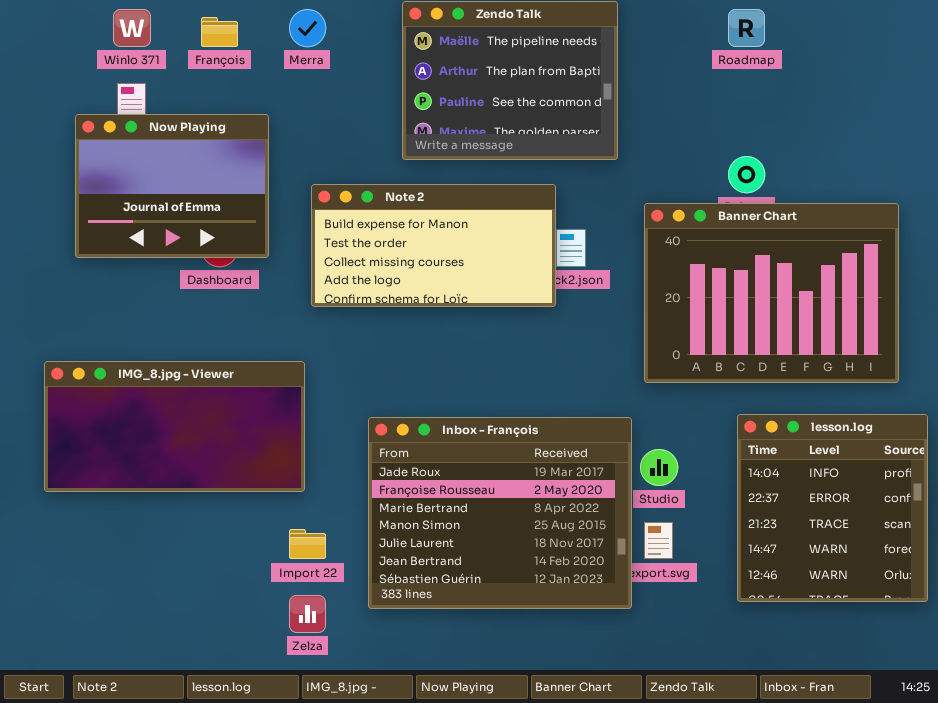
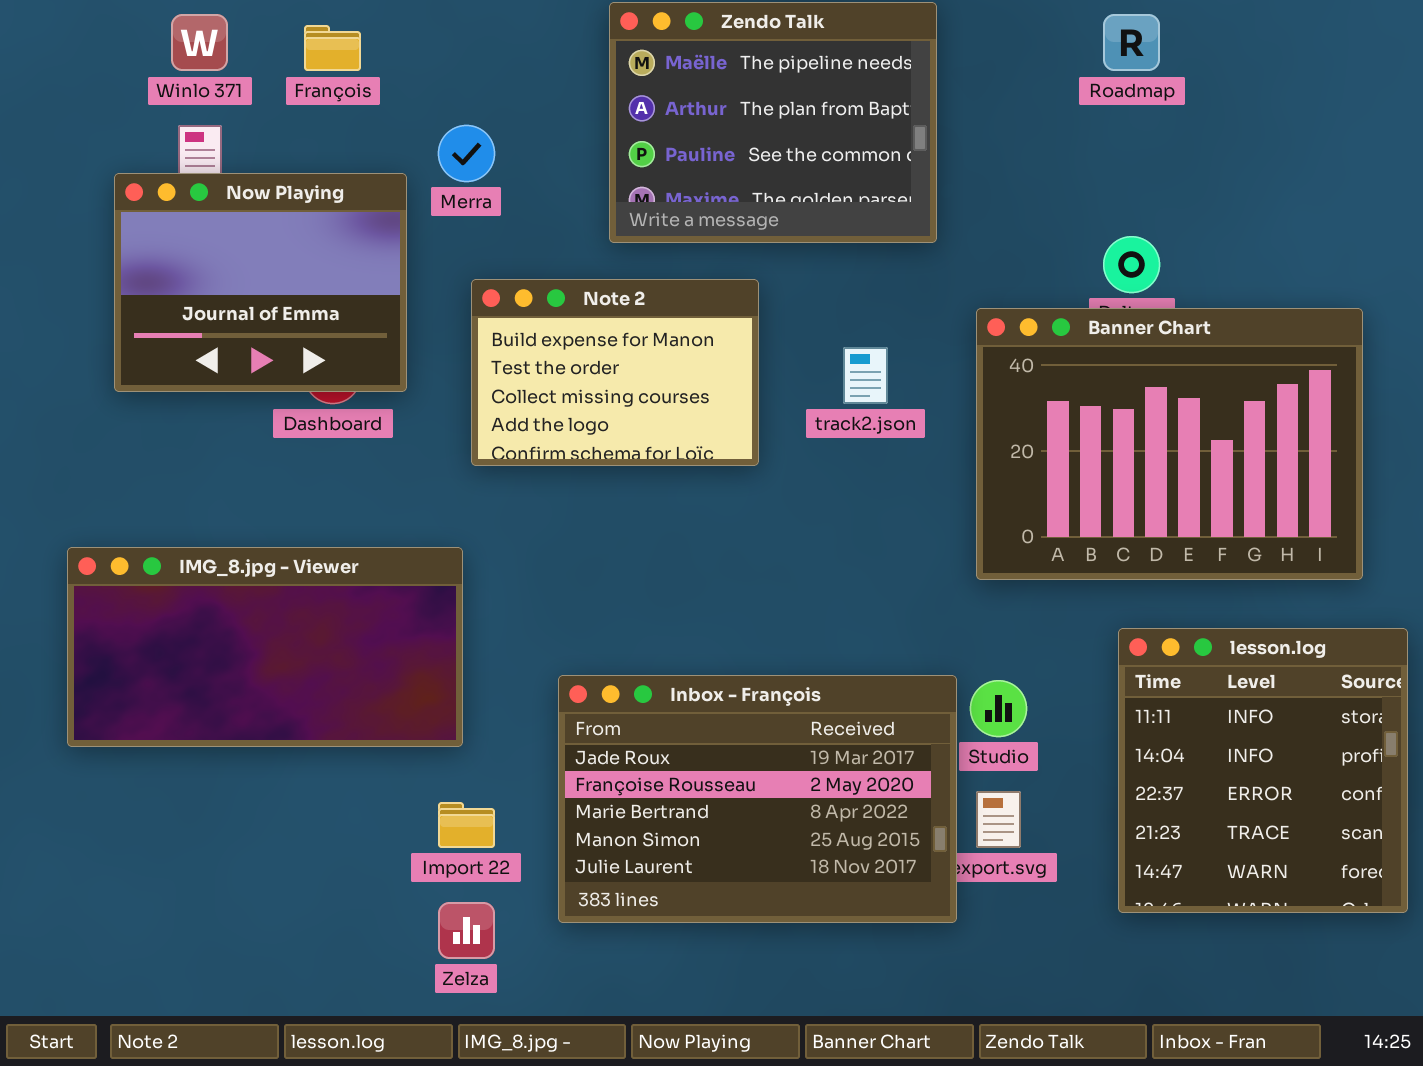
Merra: [289,9,326,47] -> [438,125,495,182], moved
Note 2: [311,184,556,307] -> [471,279,759,466], resized
lesson.log: [737,414,928,602] -> [1118,628,1408,913], scrolled up 1 row
Inbox - François: [368,417,632,609] -> [558,675,957,923], resized

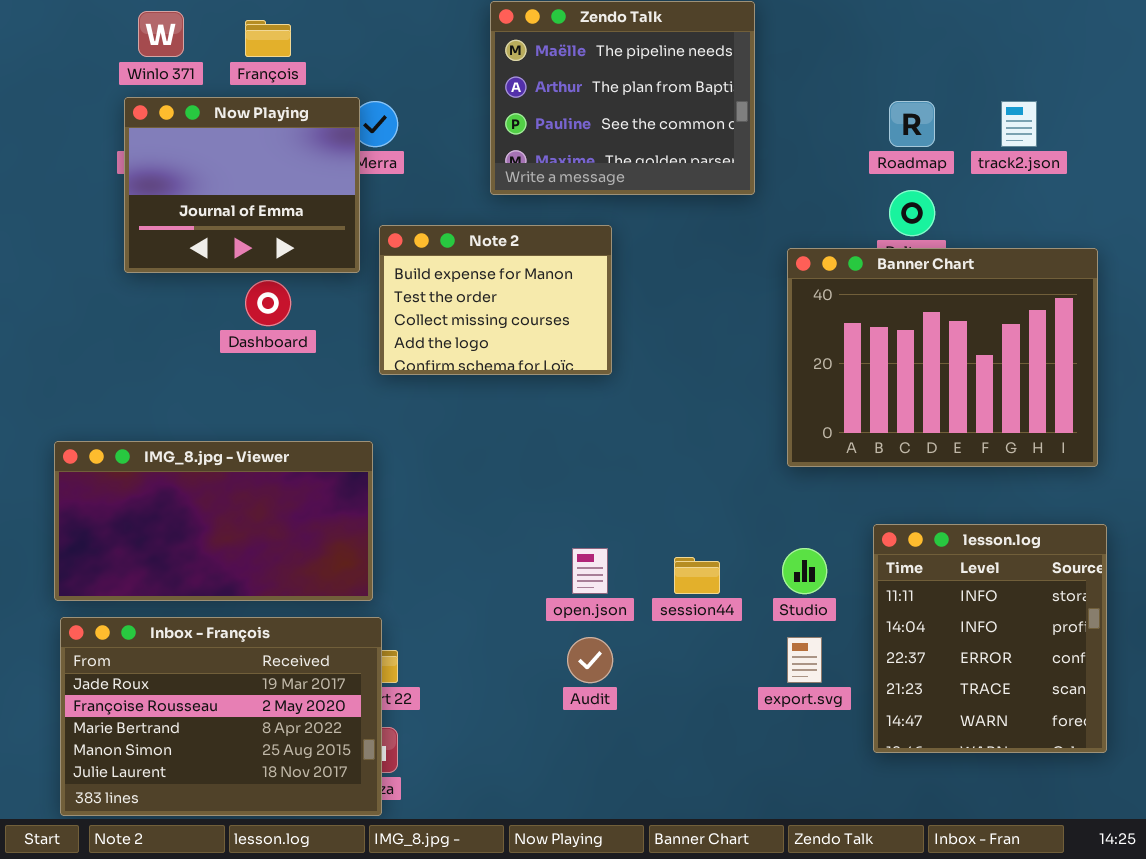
Roadmap: [1103,14,1160,71] -> [889,101,935,147], moved
Now Playing: [114,173,407,392] -> [124,97,360,273], moved
track2.json: [843,347,888,404] -> [1001,101,1037,147], moved
lesson.log: [1118,628,1408,913] -> [873,524,1107,753], moved
Inbox - François: [558,675,957,923] -> [60,617,382,816], moved

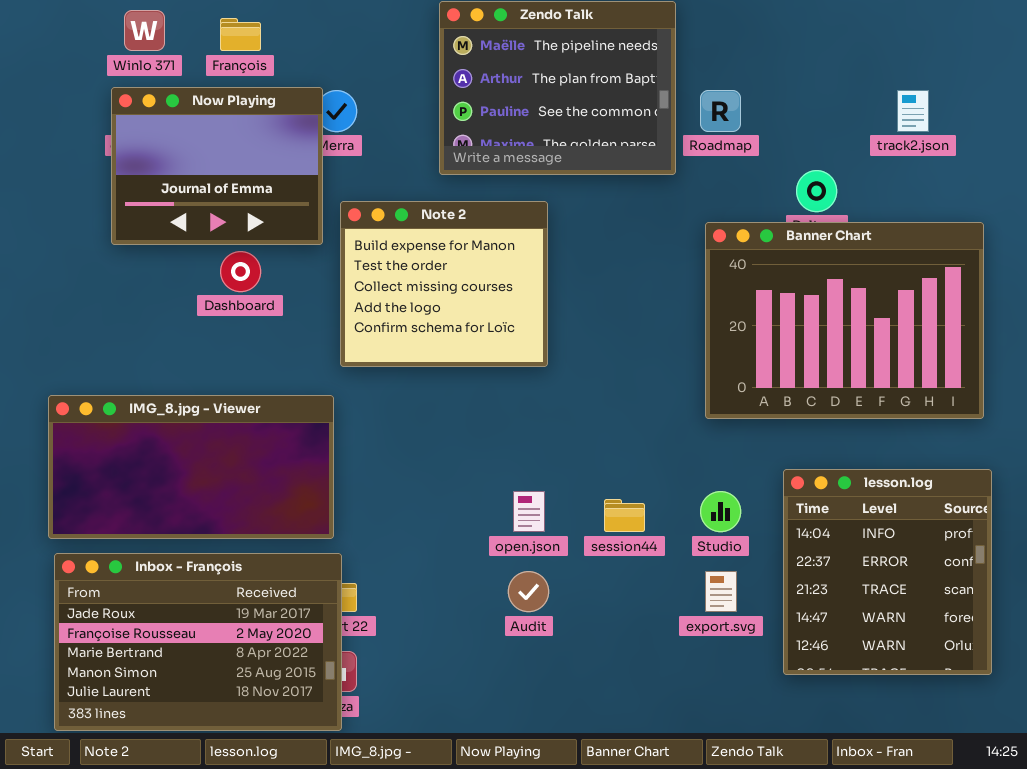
Roadmap: [889,101,935,147] -> [700,90,741,132], moved
Note 2: [379,225,612,375] -> [340,201,548,367], resized
lesson.log: [873,524,1107,753] -> [783,469,992,675], scrolled down 1 row

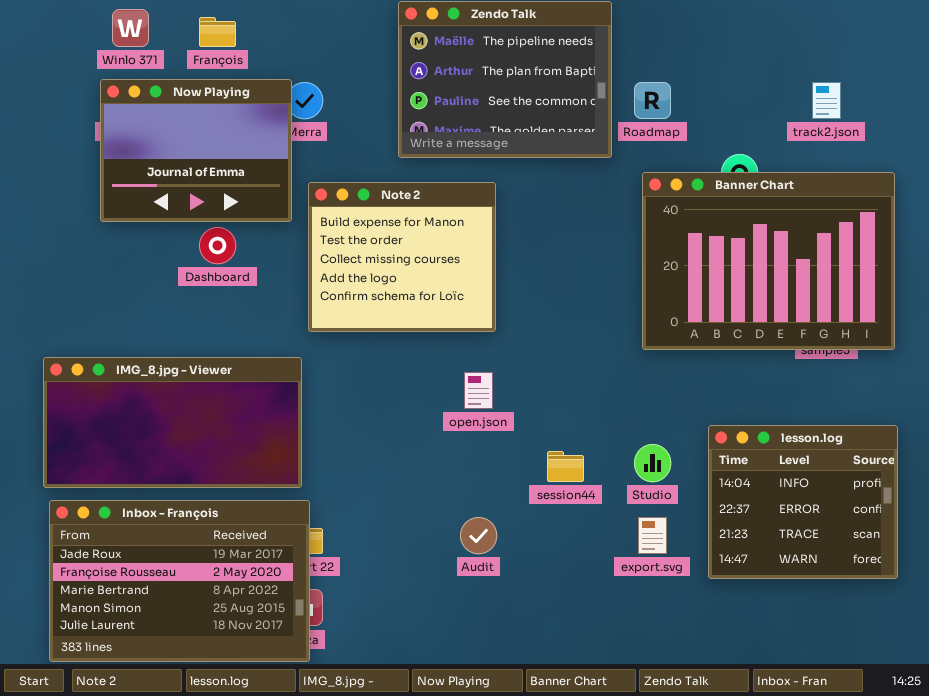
Banner Chart: [705,222,984,419] -> [642,172,895,350], moved
lesson.log: [783,469,992,675] -> [708,425,898,579], resized
open.json: [513,491,545,532] -> [464,372,493,409], moved

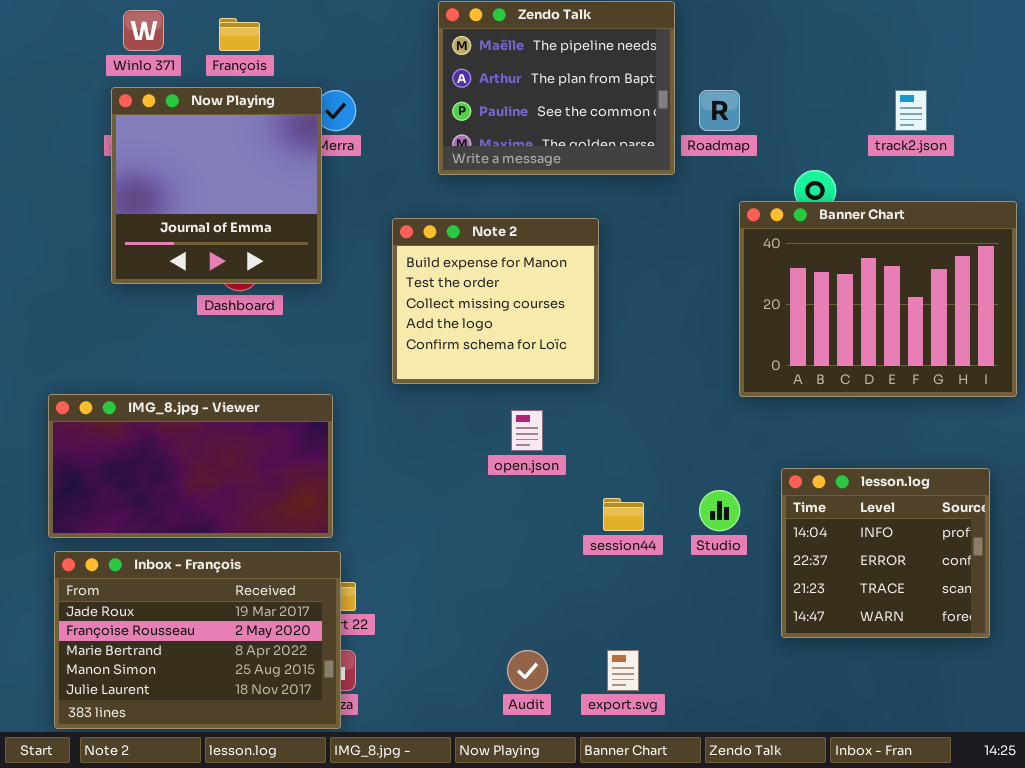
Now Playing: [100,79,292,222] -> [111,87,322,284], resized
Banner Chart: [642,172,895,350] -> [739,201,1017,397], moved
Note 2: [308,182,496,332] -> [392,218,599,384], moved
Audit: [460,517,497,554] -> [507,650,548,691], moved
export.svg: [638,517,667,554] -> [607,650,639,691], moved

